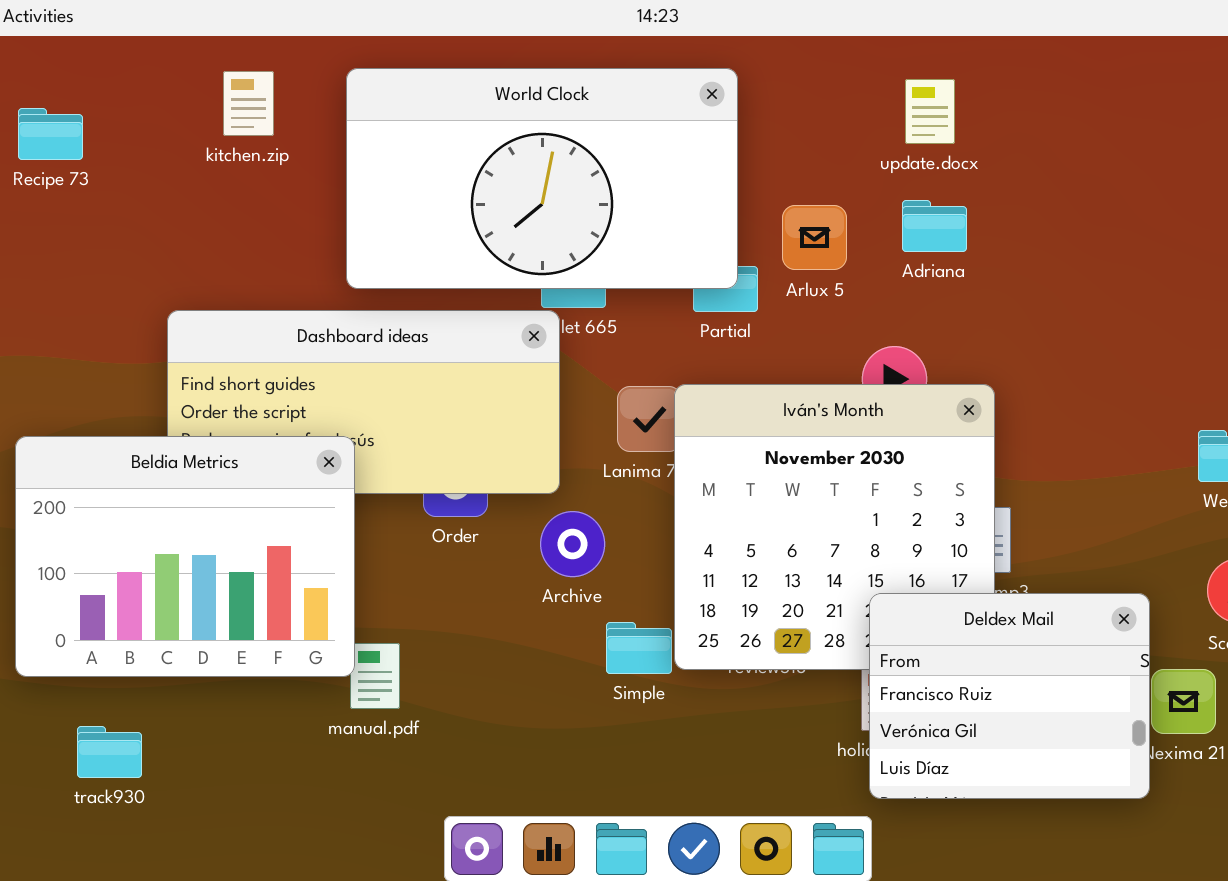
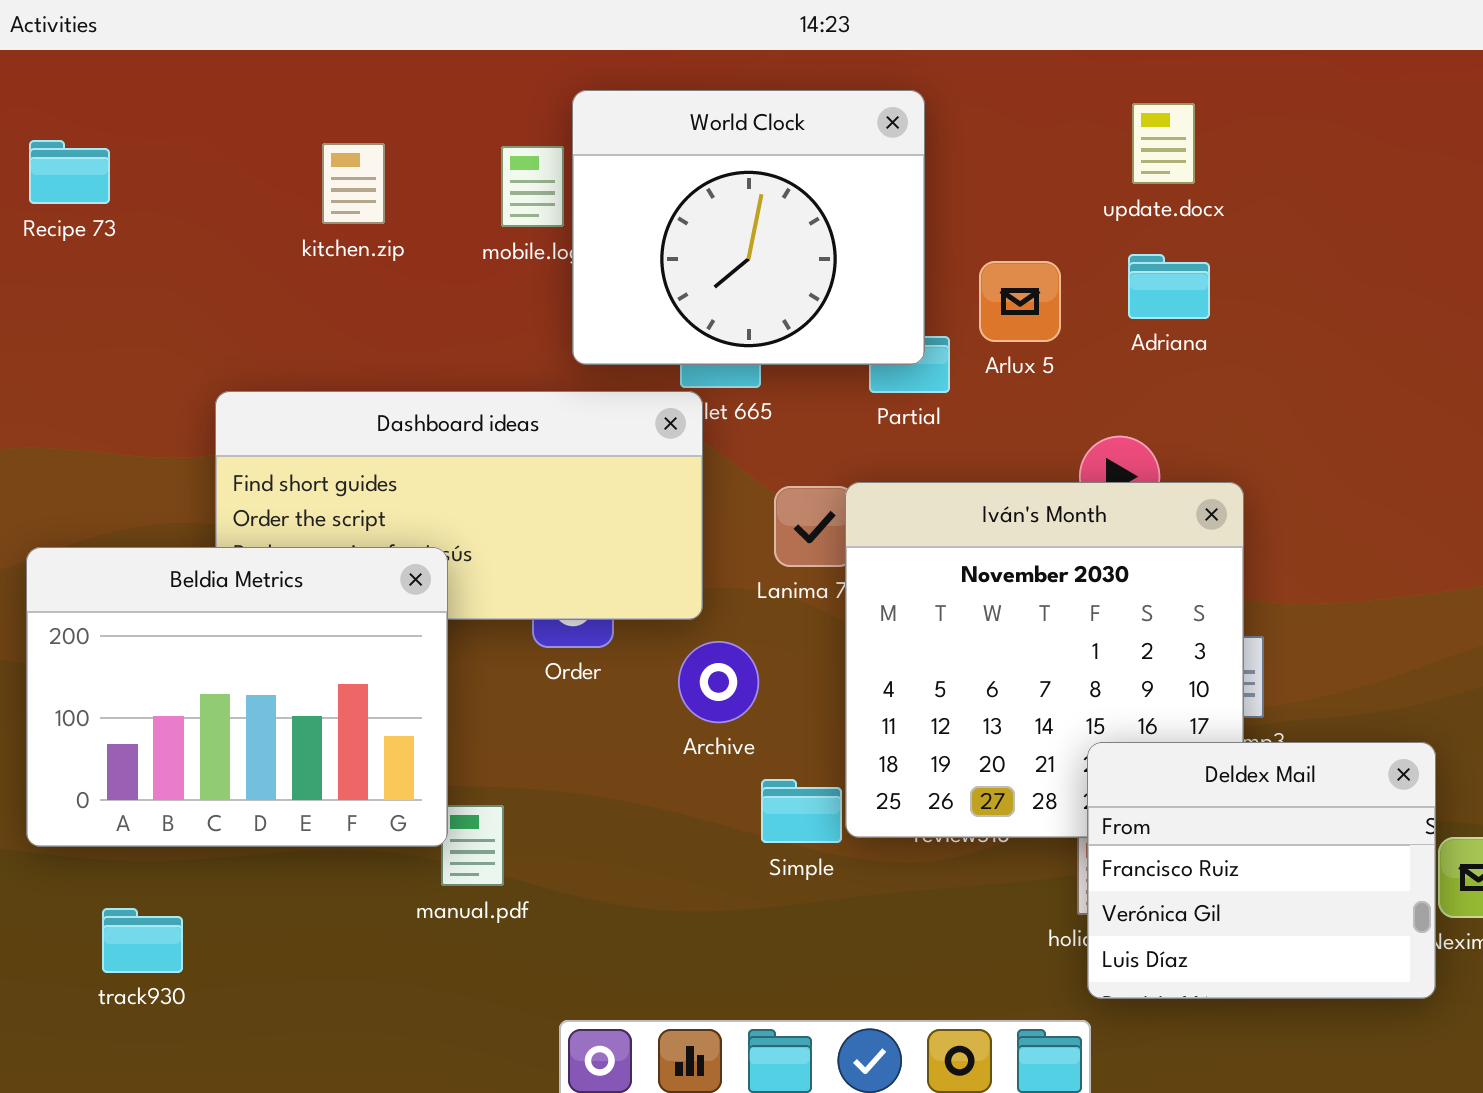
World Clock: [346,68,738,289] -> [572,90,925,365], resized
kitchen.zip: [223,71,274,136] -> [322,143,385,224], moved

